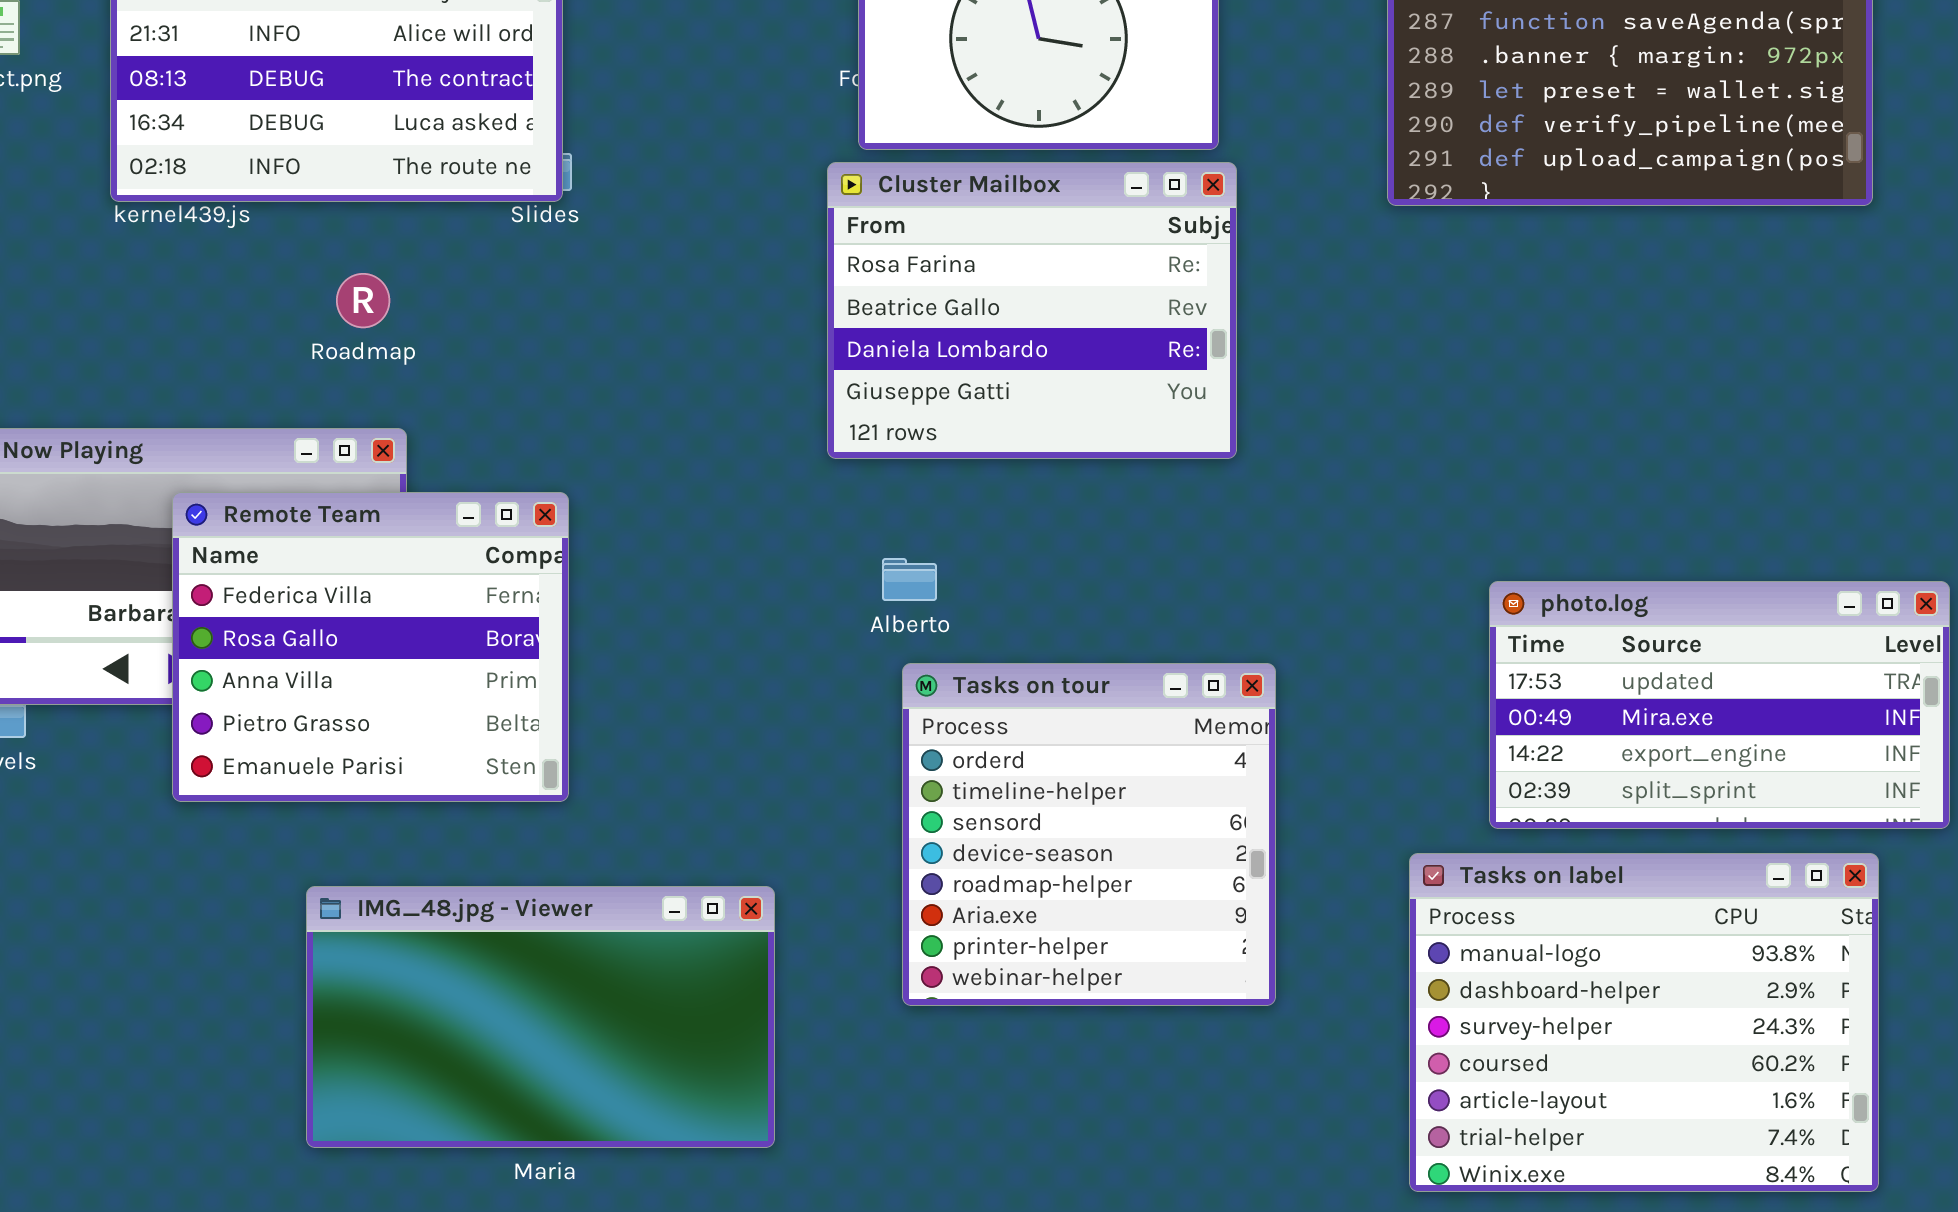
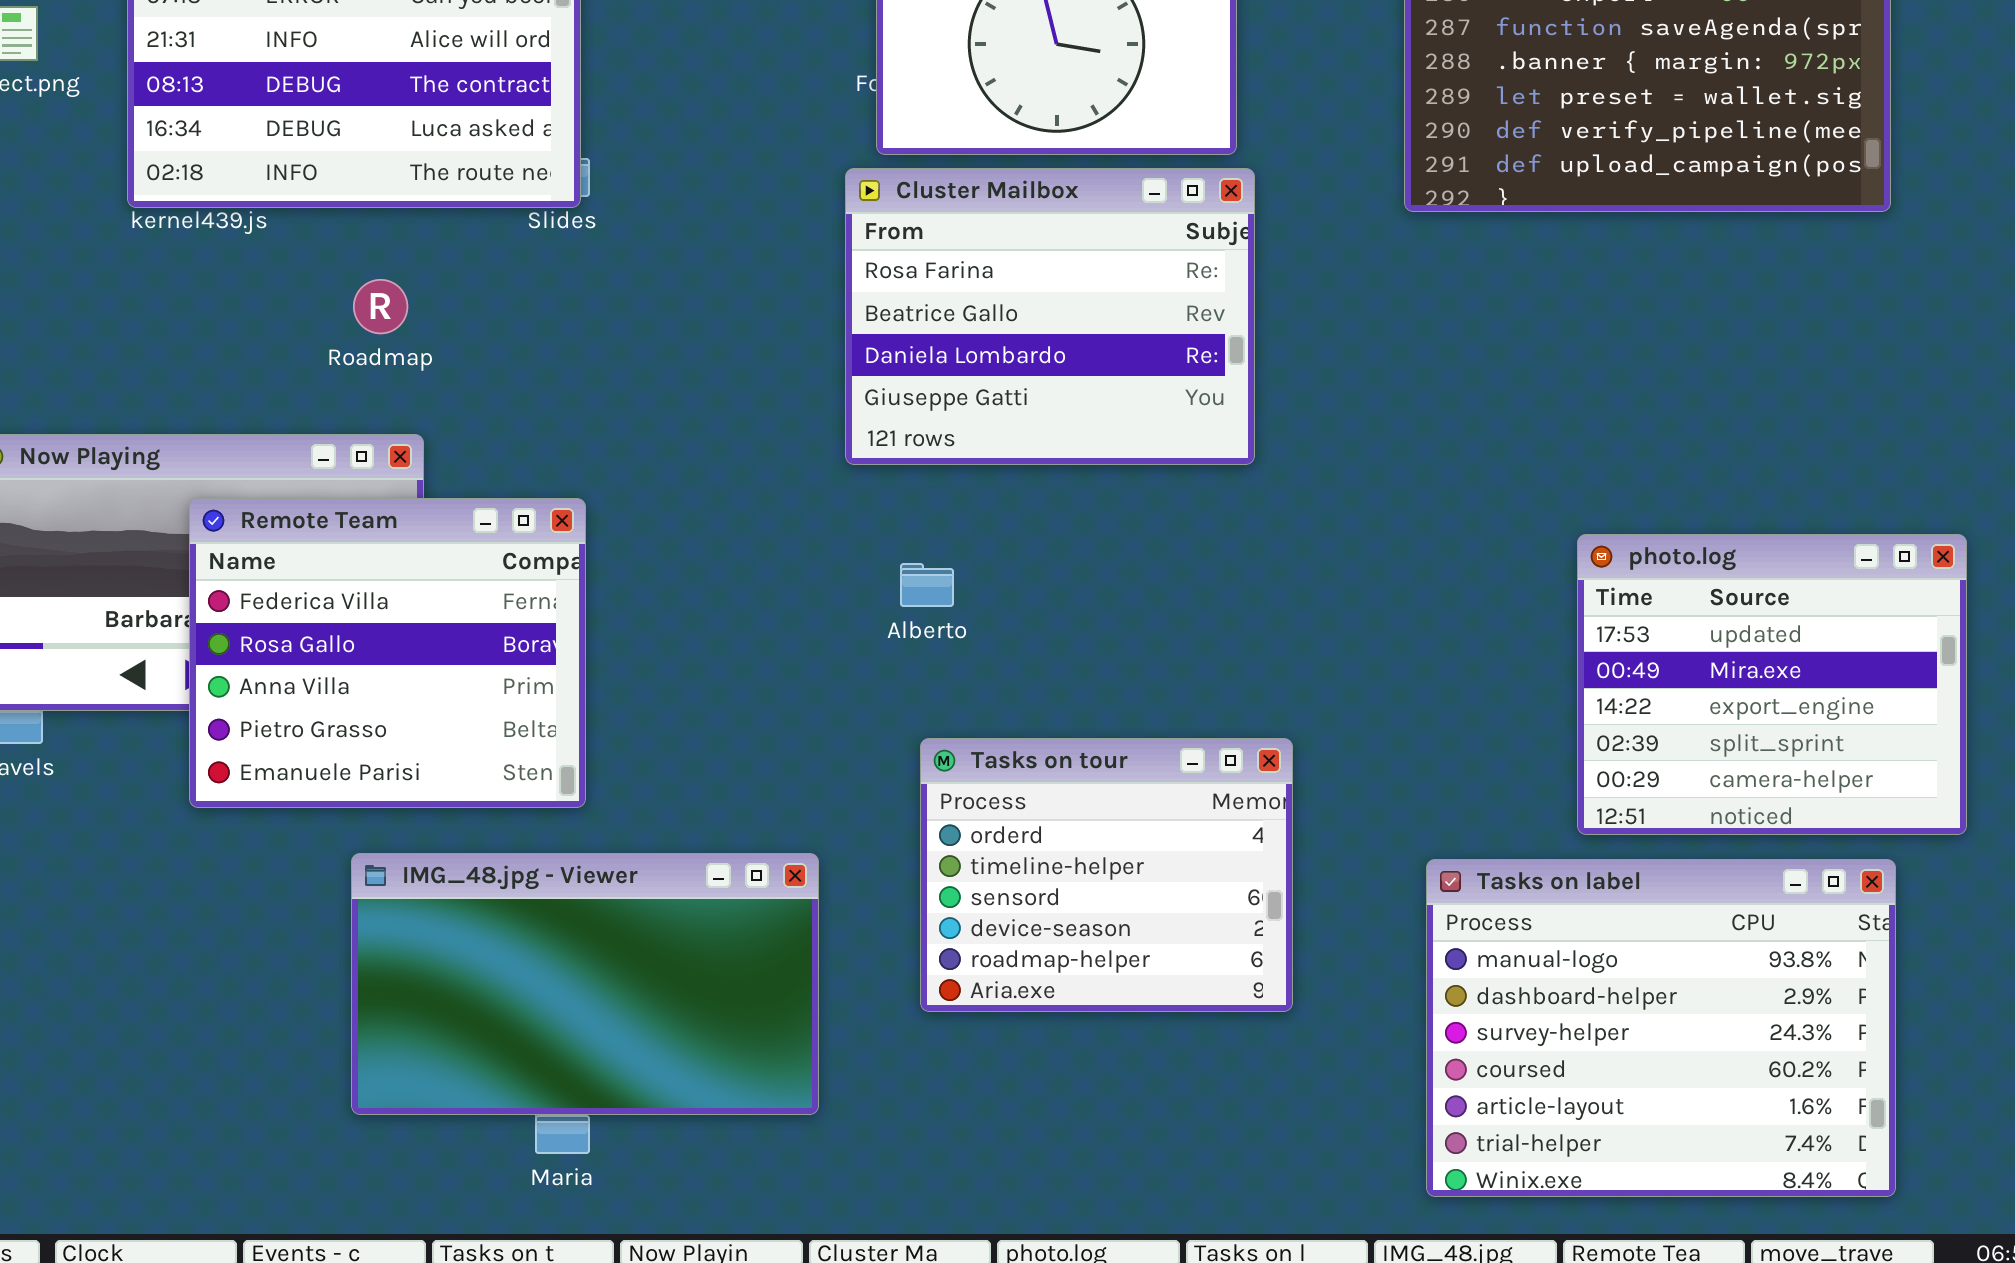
photo.log: [1489,581,1950,829] -> [1577,534,1967,835], resized
Tasks on tour: [902,663,1276,1006] -> [920,738,1293,1012], resized
IMG_48.jpg - Viewer: [306,886,775,1148] -> [351,853,819,1115], moved

